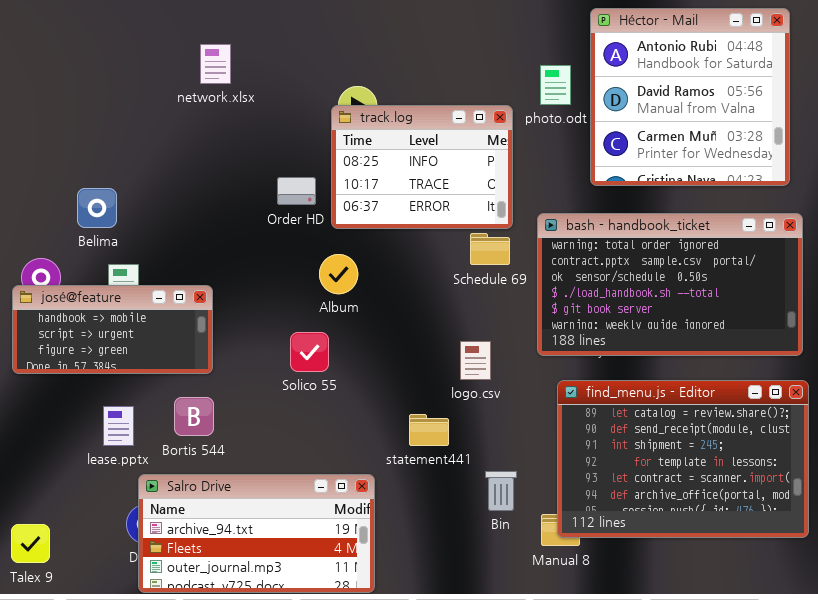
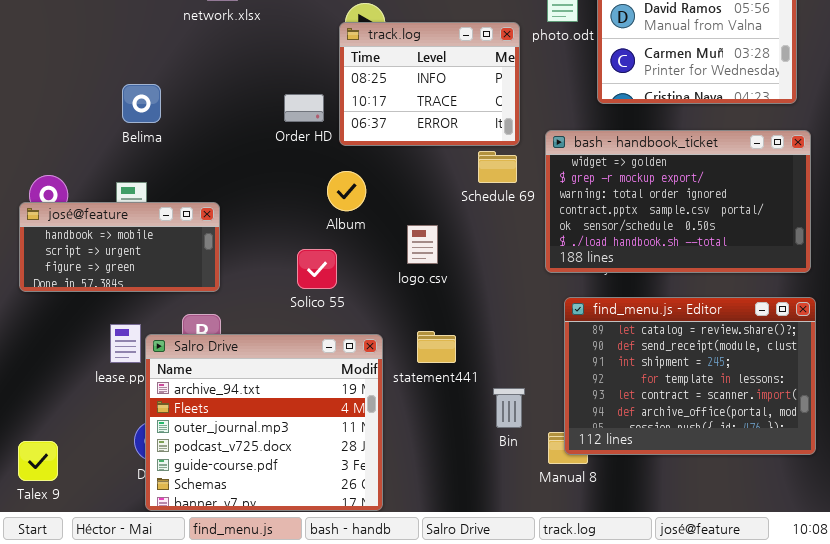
Belima: [77,188,117,228] -> [122,84,161,123], moved
bash - handbook_ticket: [537,213,803,356] -> [545,130,811,273], scrolled up 2 rows
logo.csv: [460,341,491,380] -> [407,225,438,264], moved
Salro Drive: [138,474,375,593] -> [145,334,383,511], resized

